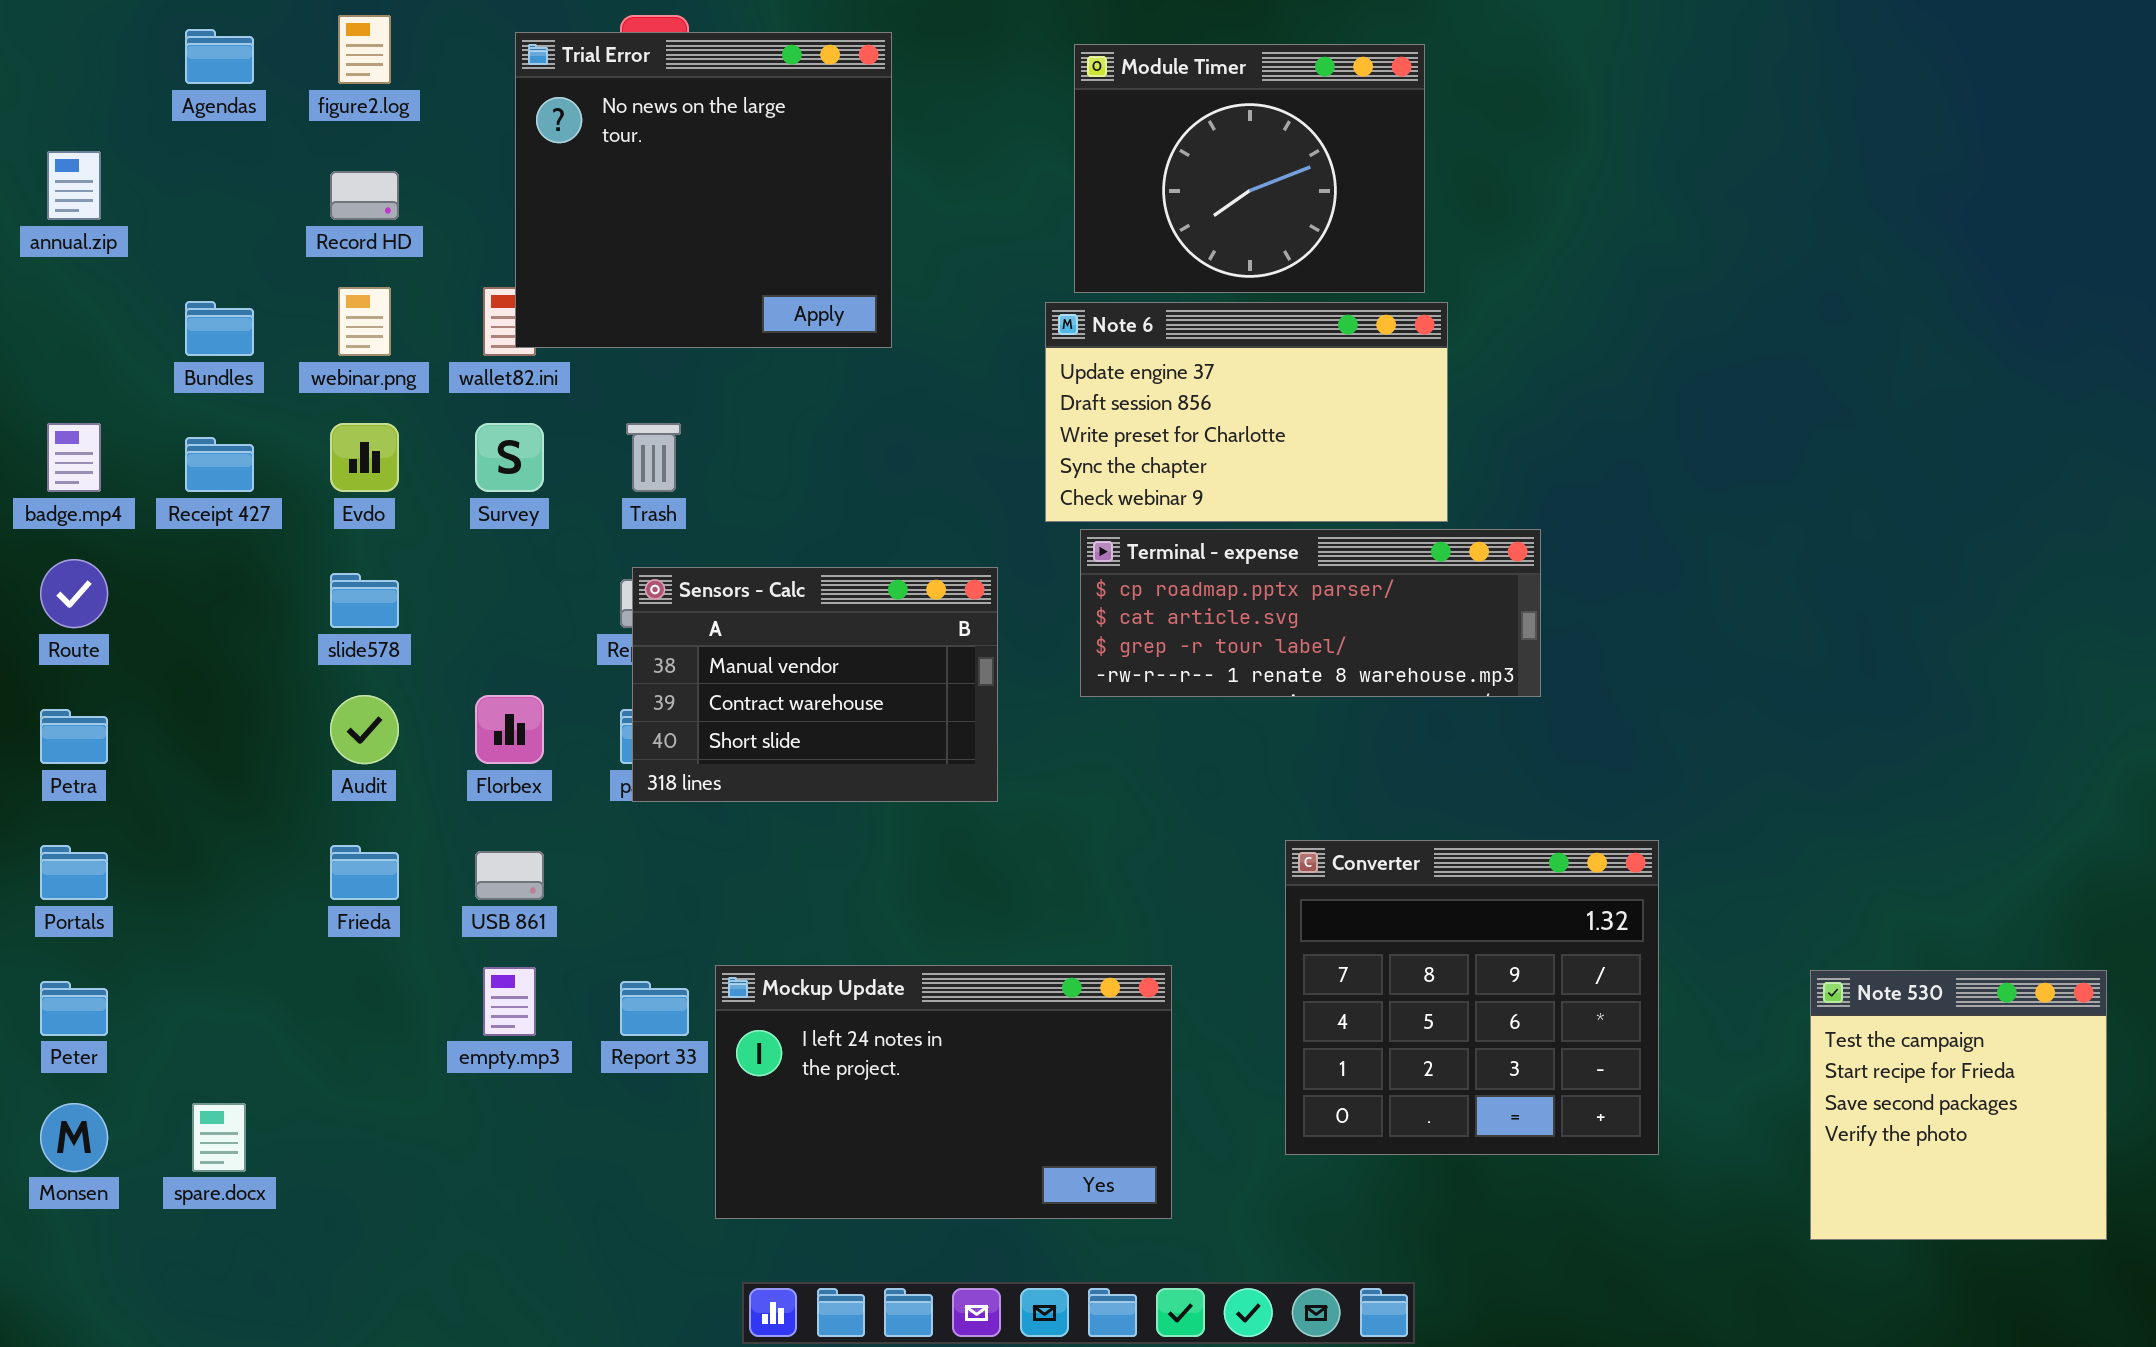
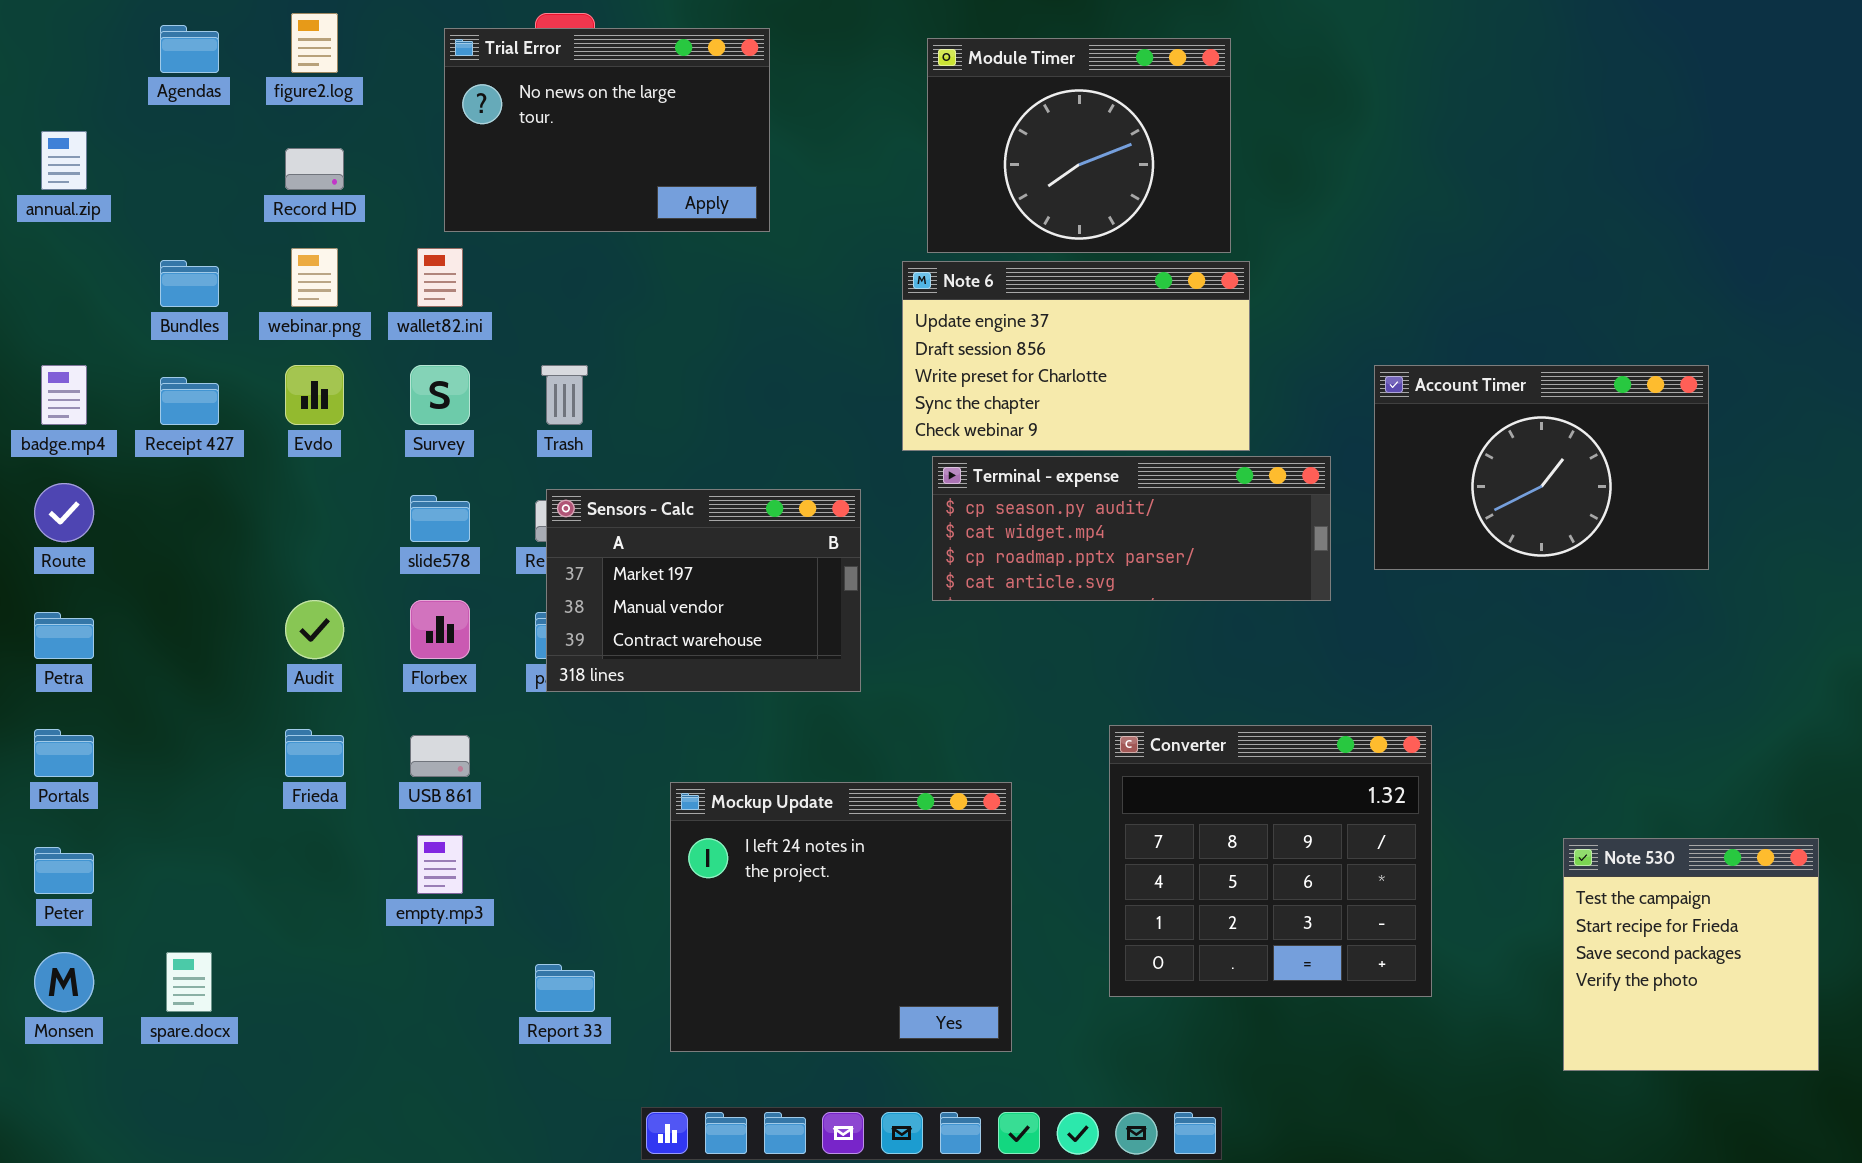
Trial Error: [515,32,892,348] -> [444,28,770,232], resized
Account Timer: none -> [1374,365,1709,570], opened
Terminal - expense: [1080,529,1541,697] -> [932,456,1331,601], scrolled up 2 rows
Sensors - Calc: [632,567,998,802] -> [546,489,861,692], scrolled up 1 row
slide578: [330,573,399,628] -> [410,495,470,542], moved
Mockup Update: [715,965,1172,1219] -> [670,782,1012,1052], resized
Report 33: [620,981,689,1036] -> [535,964,595,1012], moved

